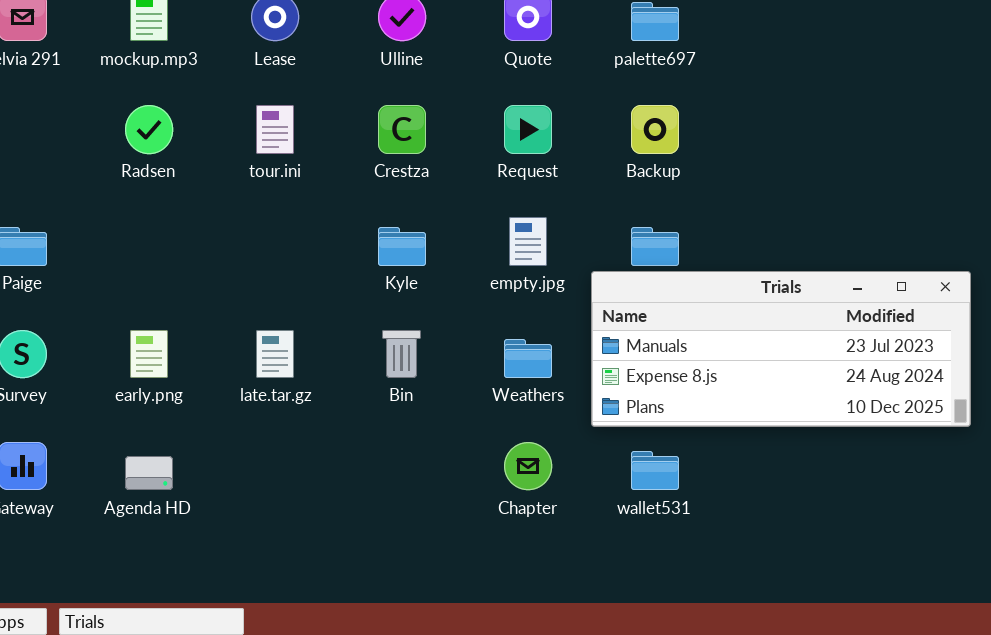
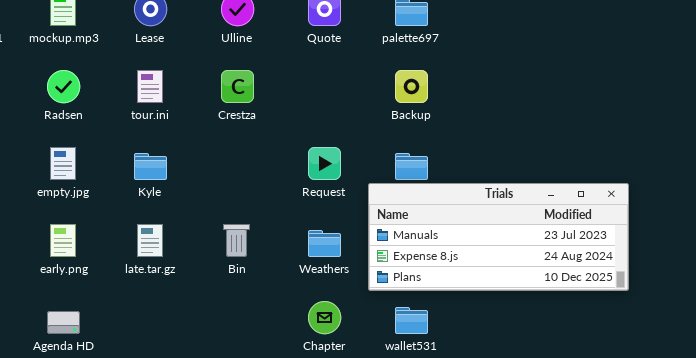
Request: [504,105,552,154] -> [308,147,341,180], moved
empty.jpg: [509,217,547,266] -> [50,147,76,180], moved
Kyle: [378,227,426,266] -> [134,153,167,180], moved

